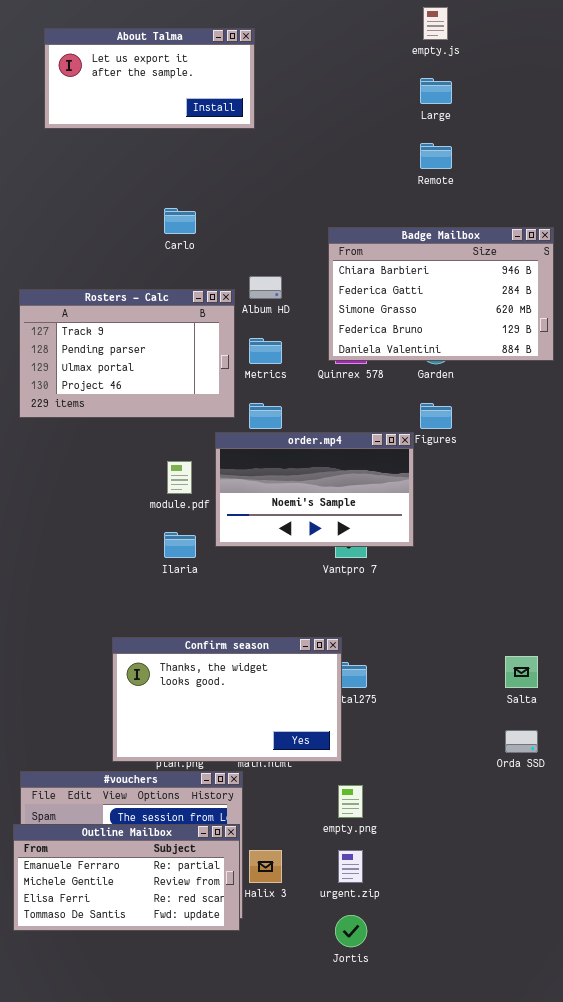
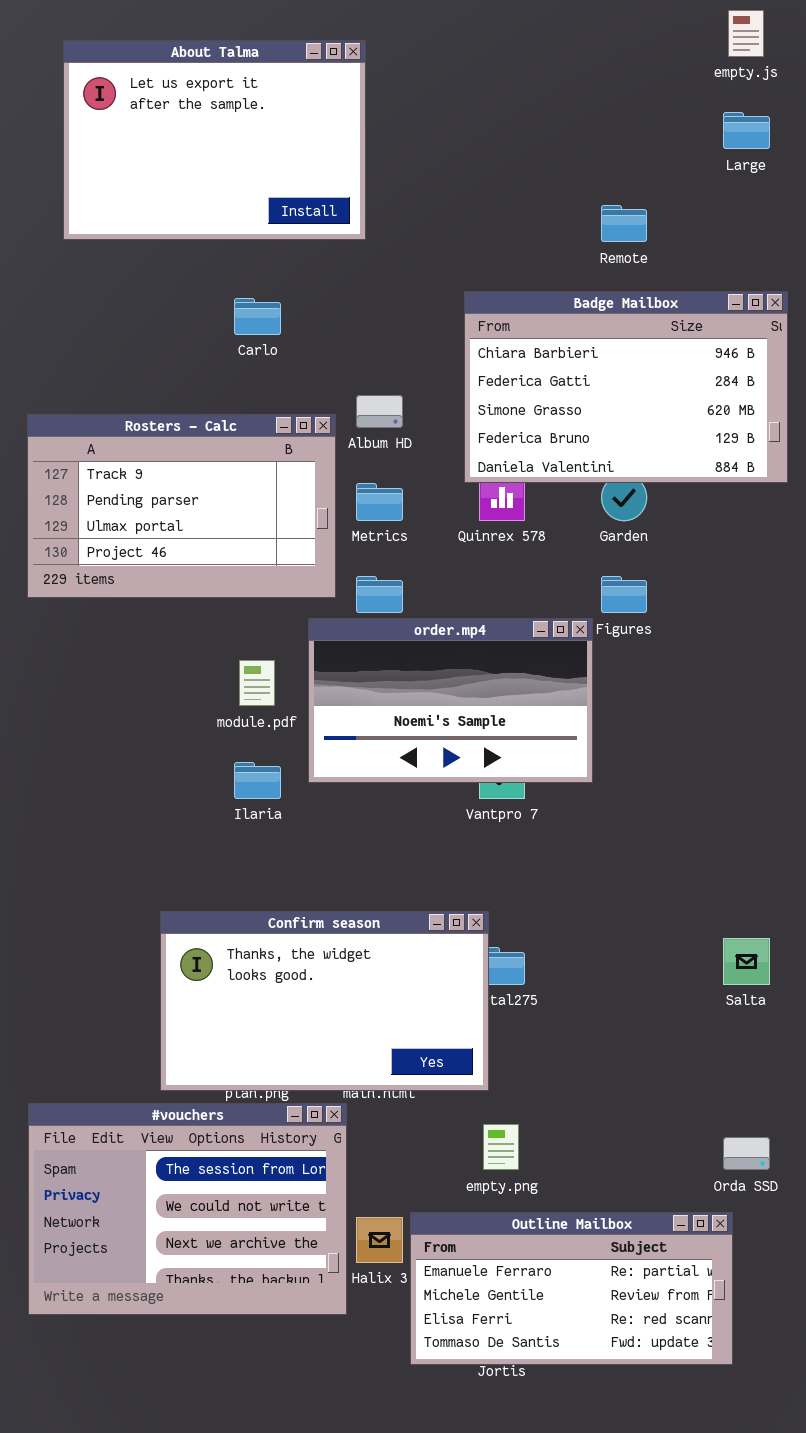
empty.js: [423,7,448,40] -> [728,10,764,57], moved
About Talma: [44,28,255,129] -> [63,40,366,240], resized
Large: [420,78,452,104] -> [723,112,770,149], moved
Badge Mailbox: [328,227,554,361] -> [464,291,788,483], moved
Orda SSD: [505,730,538,753] -> [723,1137,770,1170], moved
Outline Mailbox: [13,824,240,931] -> [410,1212,733,1365], moved

